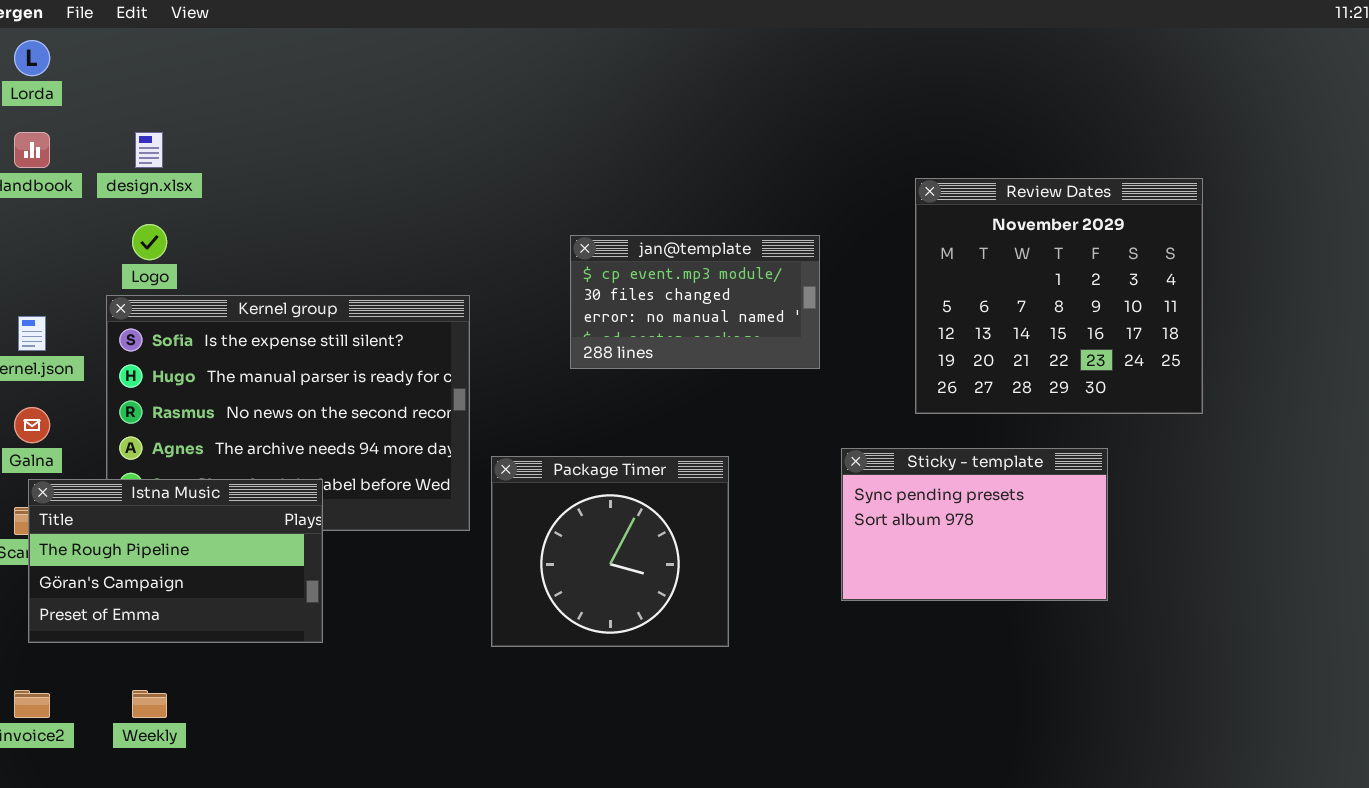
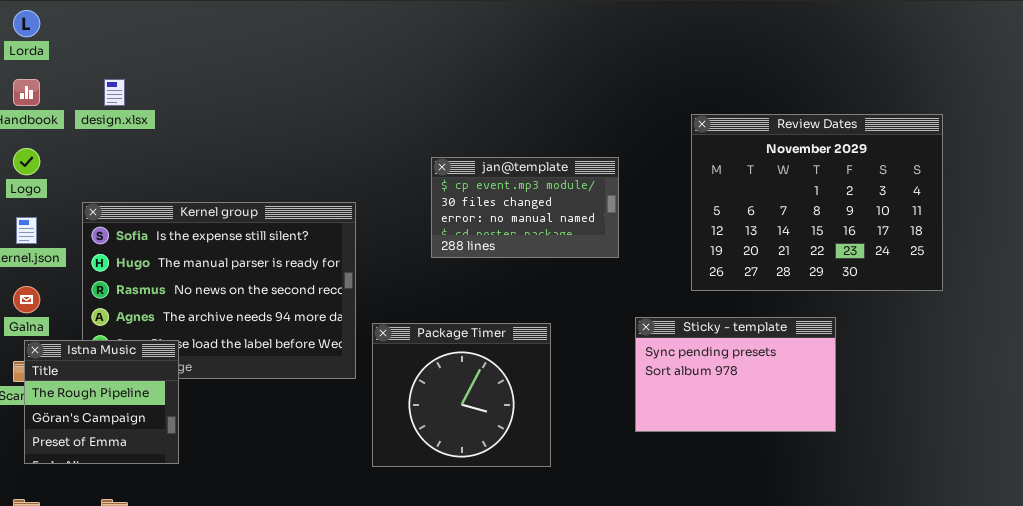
Review Dates: [915,178,1203,414] -> [691,114,943,291], resized
Logo: [132,224,167,260] -> [13,148,40,175], moved
Istna Music: [28,479,323,643] -> [24,340,179,464], resized

